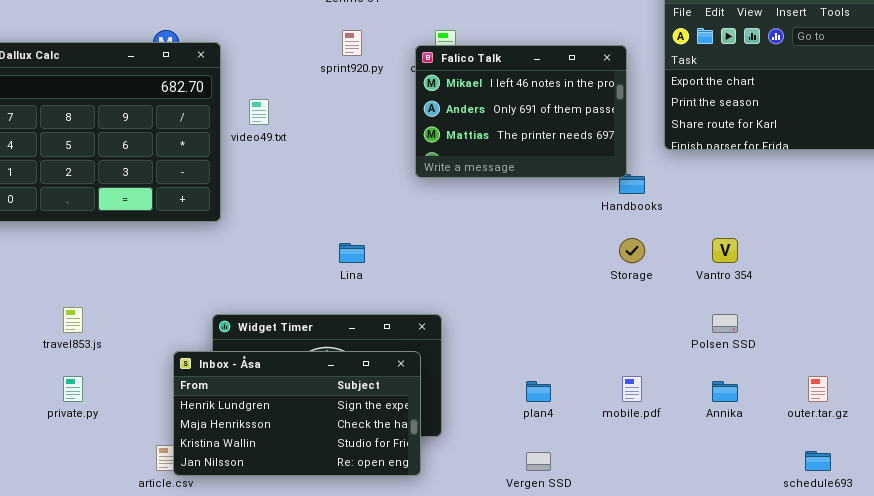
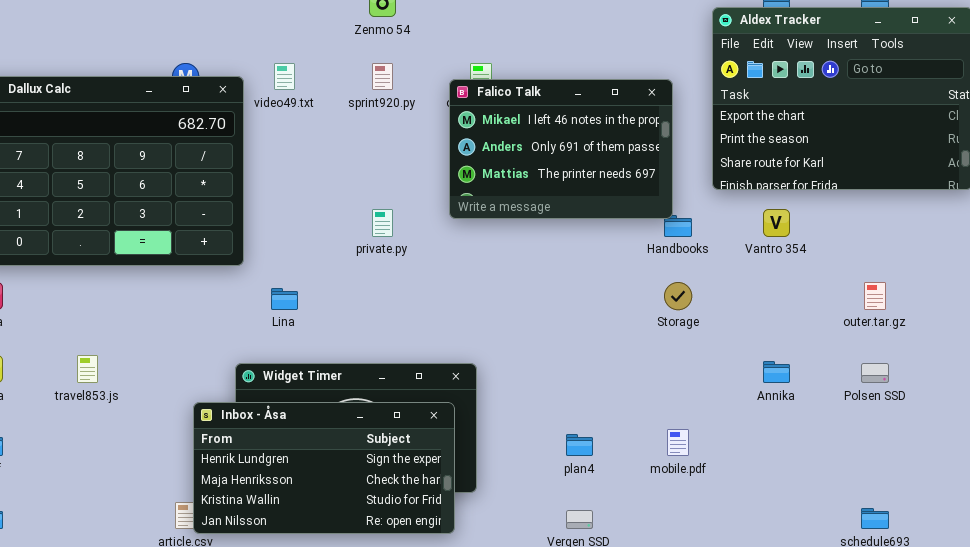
video49.txt: [249,99,269,125] -> [274,63,295,90], moved
Vantro 354: [712,238,738,263] -> [763,209,790,237], moved
Lina: [339,243,365,263] -> [271,288,298,310], moved
Polsen SSD: [712,314,738,333] -> [861,363,889,383], moved
private.py: [63,376,83,402] -> [372,209,393,237], moved
outer.tar.gz: [808,376,828,402] -> [864,282,886,310], moved
Annika: [712,381,738,402] -> [763,361,790,383], moved

